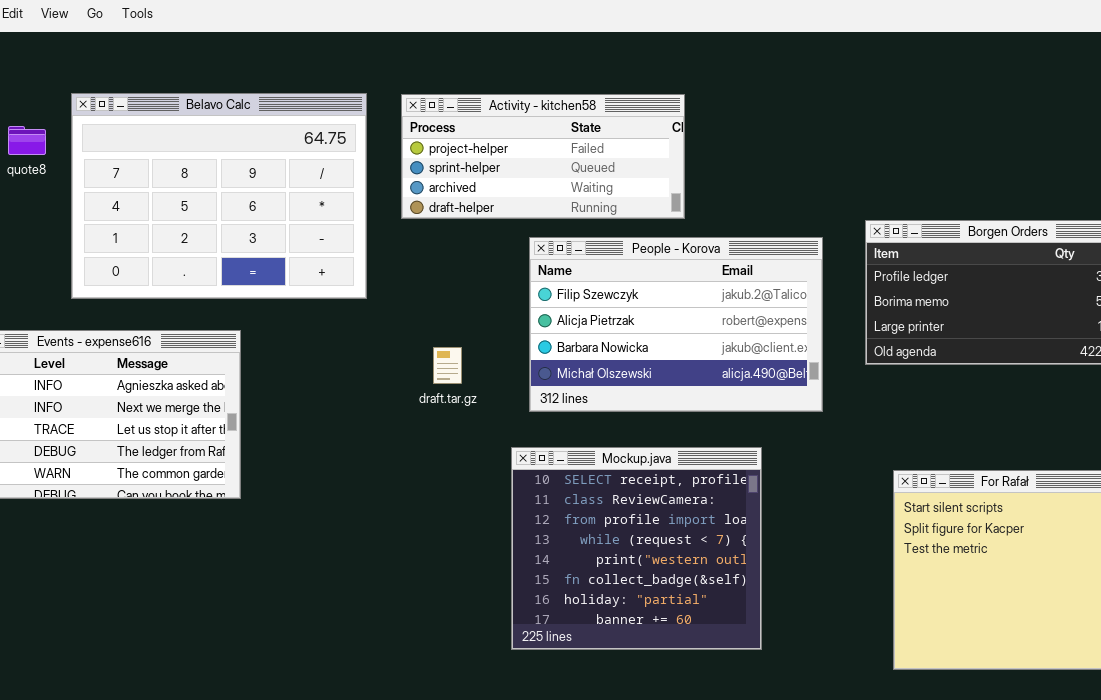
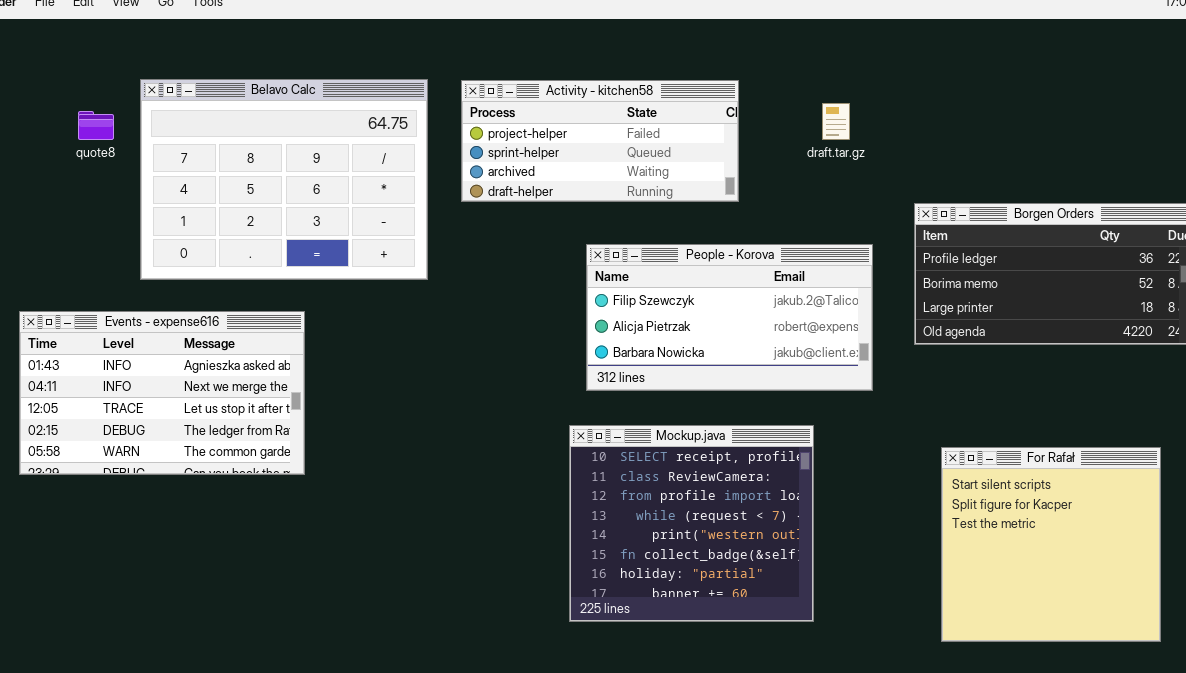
People - Korova: [529,237,823,412] -> [586,244,873,391], resized
draft.tar.gz: [433,347,462,384] -> [822,103,850,140], moved

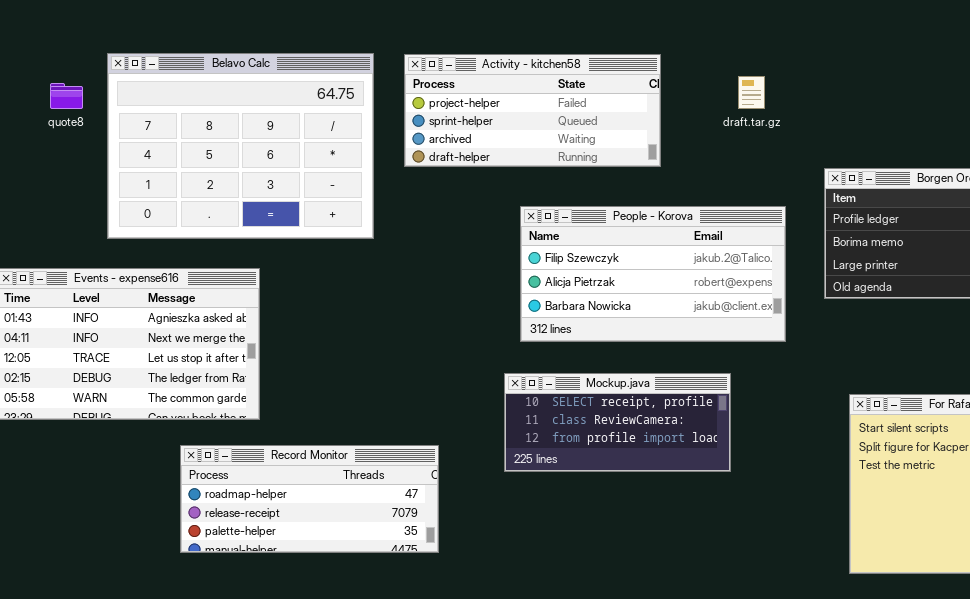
Mockup.java: [569,425,814,622] -> [504,373,731,472], resized
Record Monitor: none -> [180,445,439,553], opened

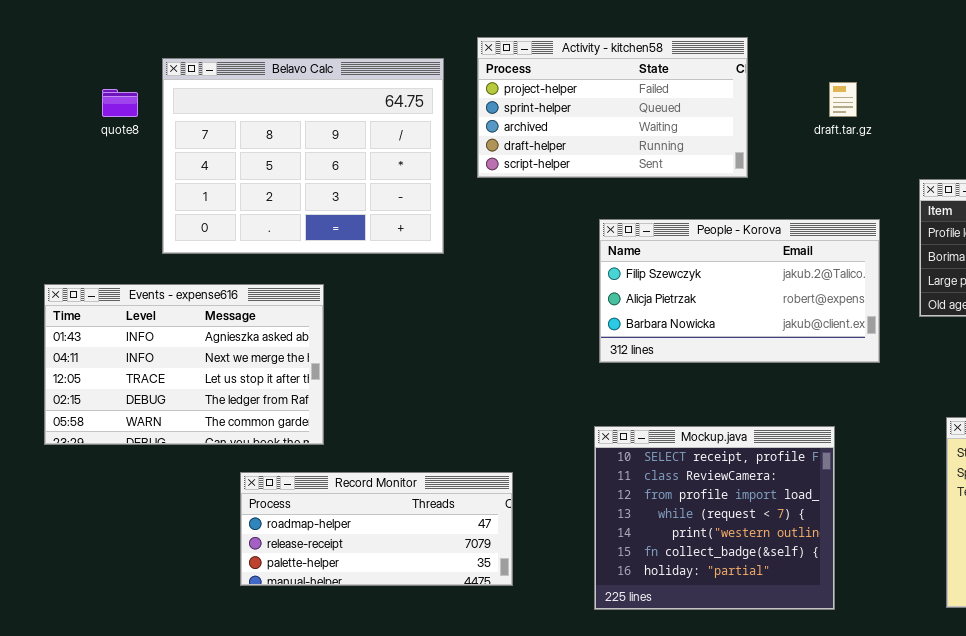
Activity - kitchen58: [404,54,661,167] -> [477,37,748,178], resized
Mockup.java: [504,373,731,472] -> [594,426,835,610], moved, resized

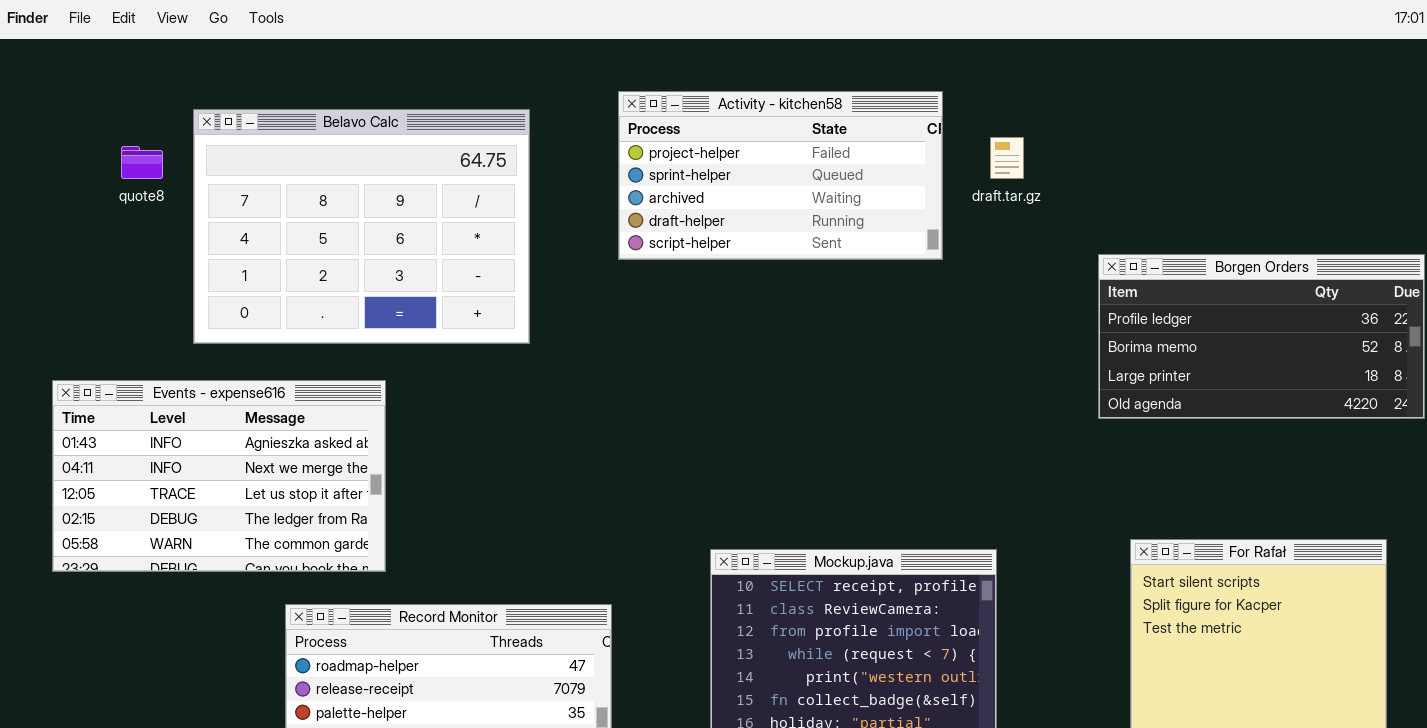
Activity - kitchen58: [477,37,748,178] -> [618,91,943,260], moved
People - Korova: [599,219,880,363] -> none, closed

